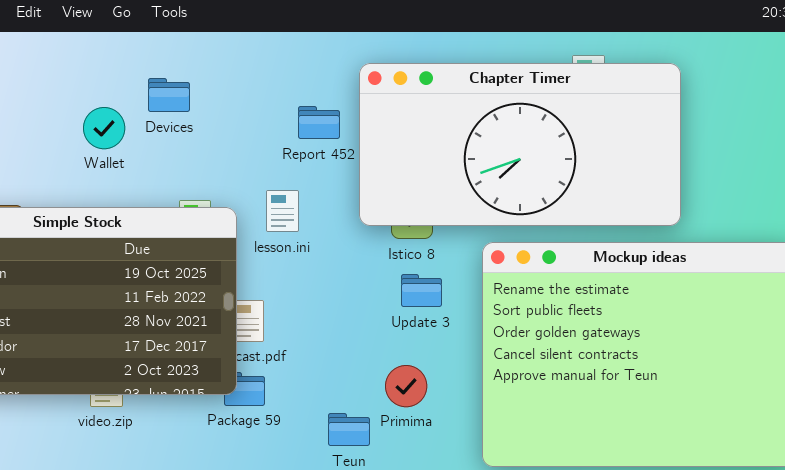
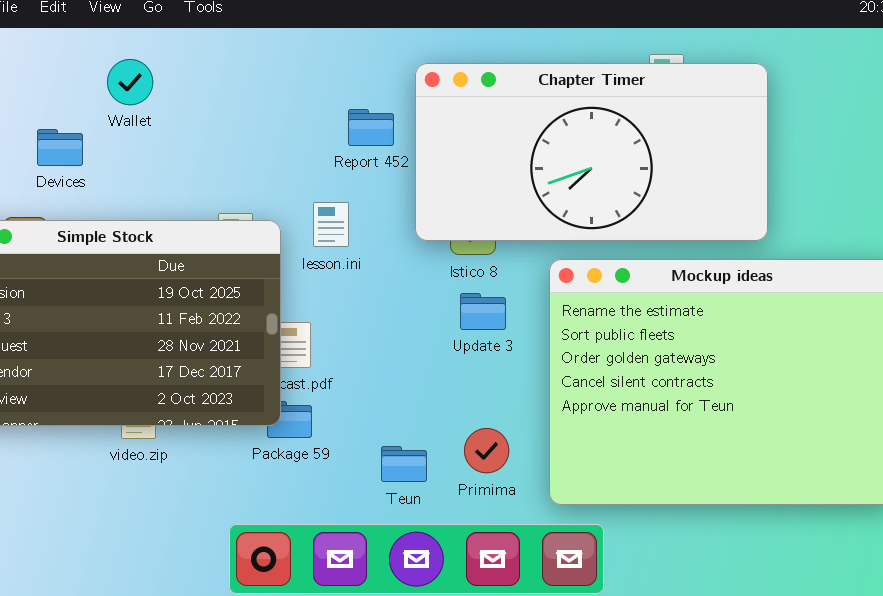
Devices: [148,78,190,112] -> [37,129,83,166], moved
Wallet: [83,107,125,149] -> [107,59,153,105], moved
Primima: [385,365,427,407] -> [464,428,509,473], moved

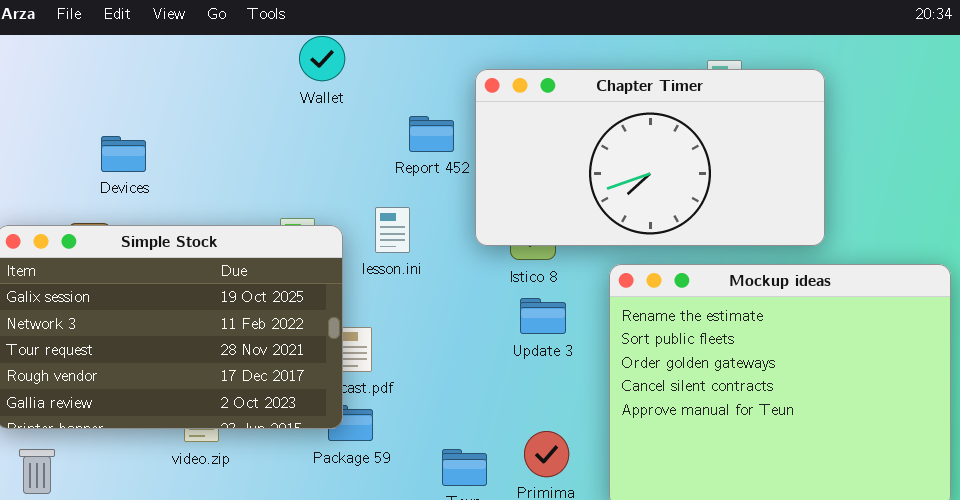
Wallet: [107,59,153,105] -> [299,36,345,81], moved

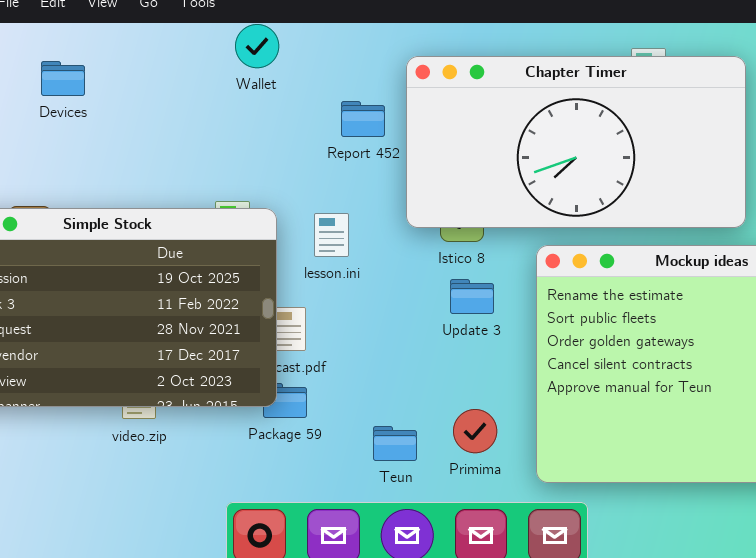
Devices: [101,136,146,172] -> [41,61,85,96], moved
lesson.ini: [375,207,410,253] -> [314,213,349,257], moved

